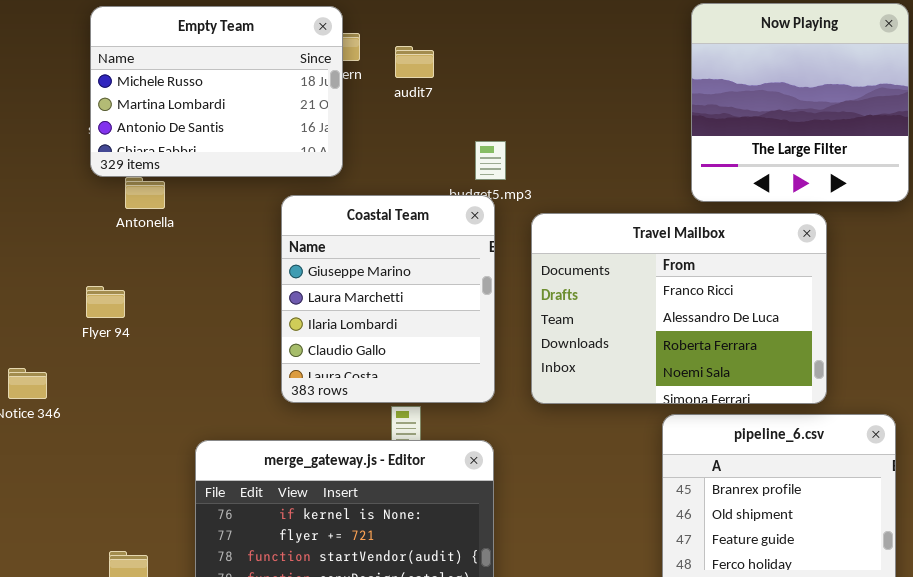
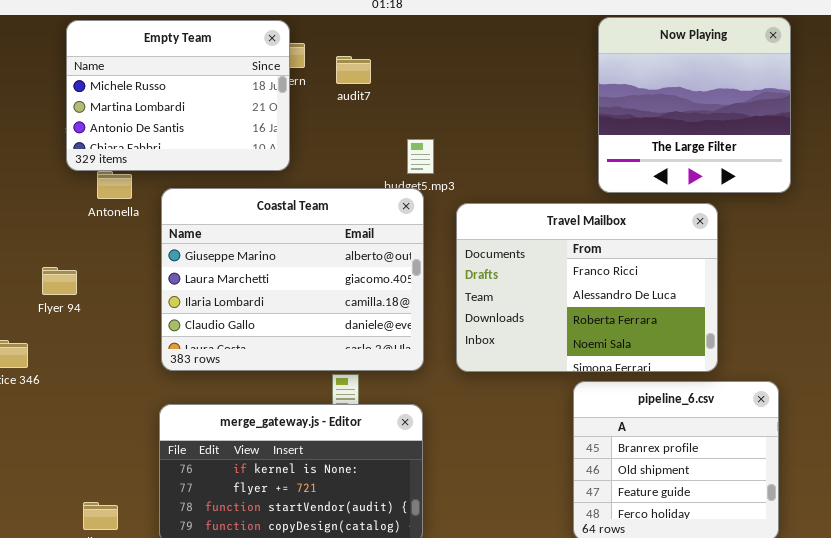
Coastal Team: [281,195,495,403] -> [161,188,424,371], resized
Flyer 94: [86,286,125,318] -> [42,267,77,295], moved

